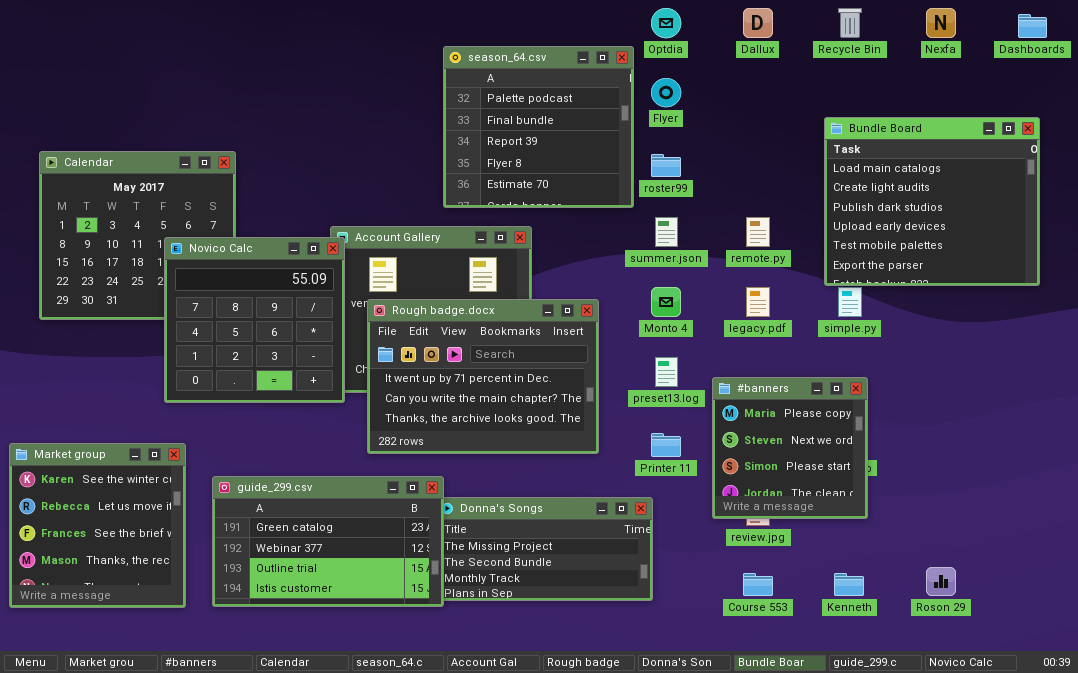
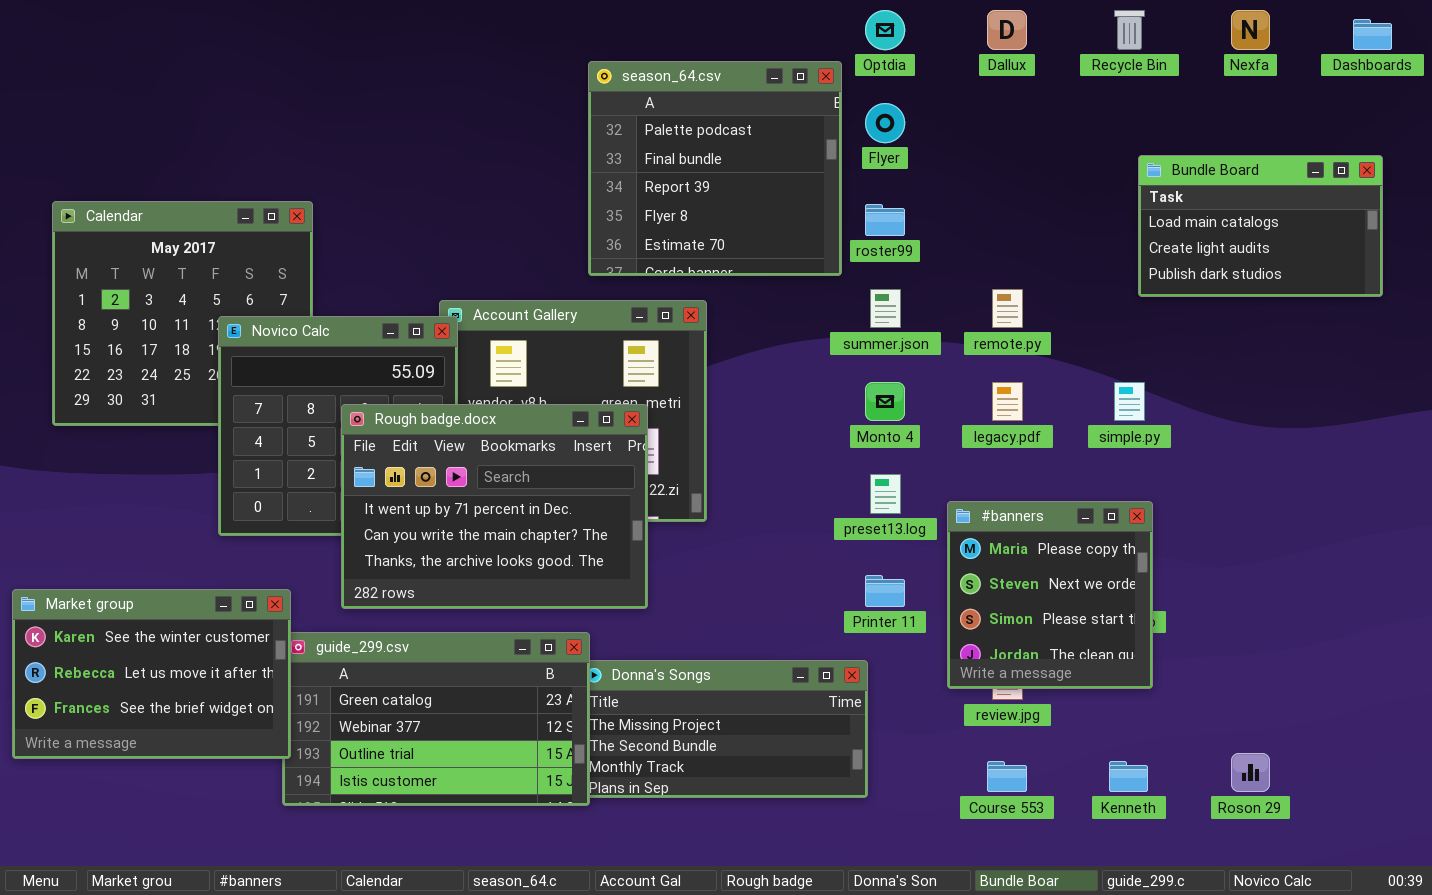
Bundle Board: [824,117,1040,286] -> [1138,155,1383,297], resized
Rough badge.docx: [367,299,599,454] -> [341,404,648,609], moved
Market group: [9,443,186,608] -> [12,589,291,759], resized

